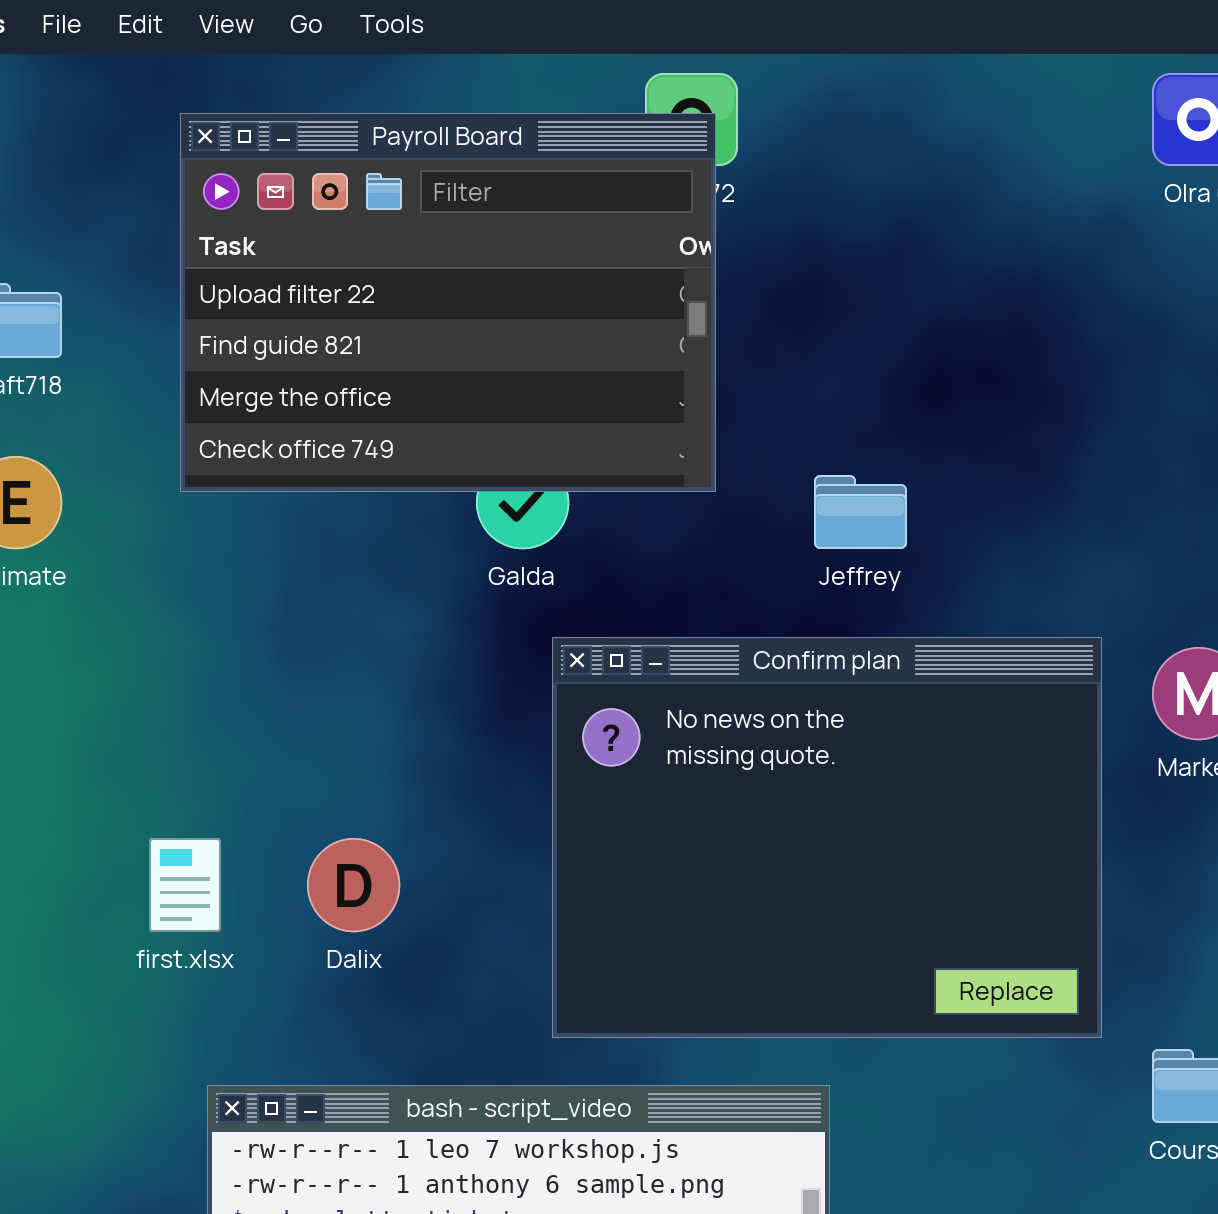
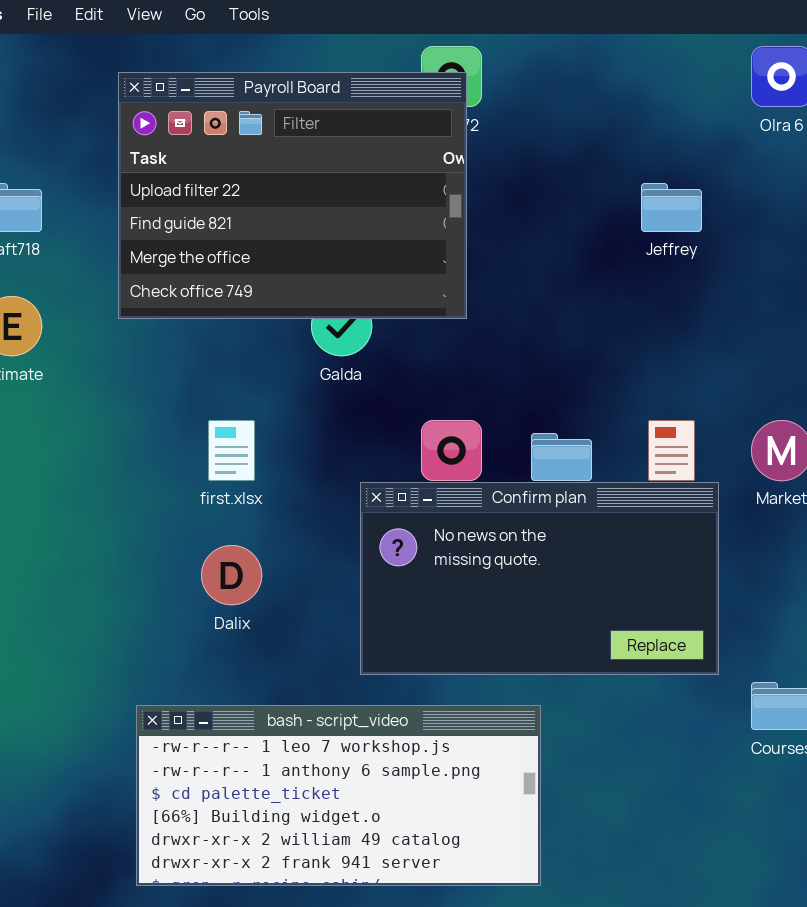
Jeffrey: [814,475,907,549] -> [641,183,702,232], moved
Confirm plan: [552,637,1102,1038] -> [360,482,719,675], resized
first.xlsx: [149,838,221,932] -> [208,420,255,481], moved

